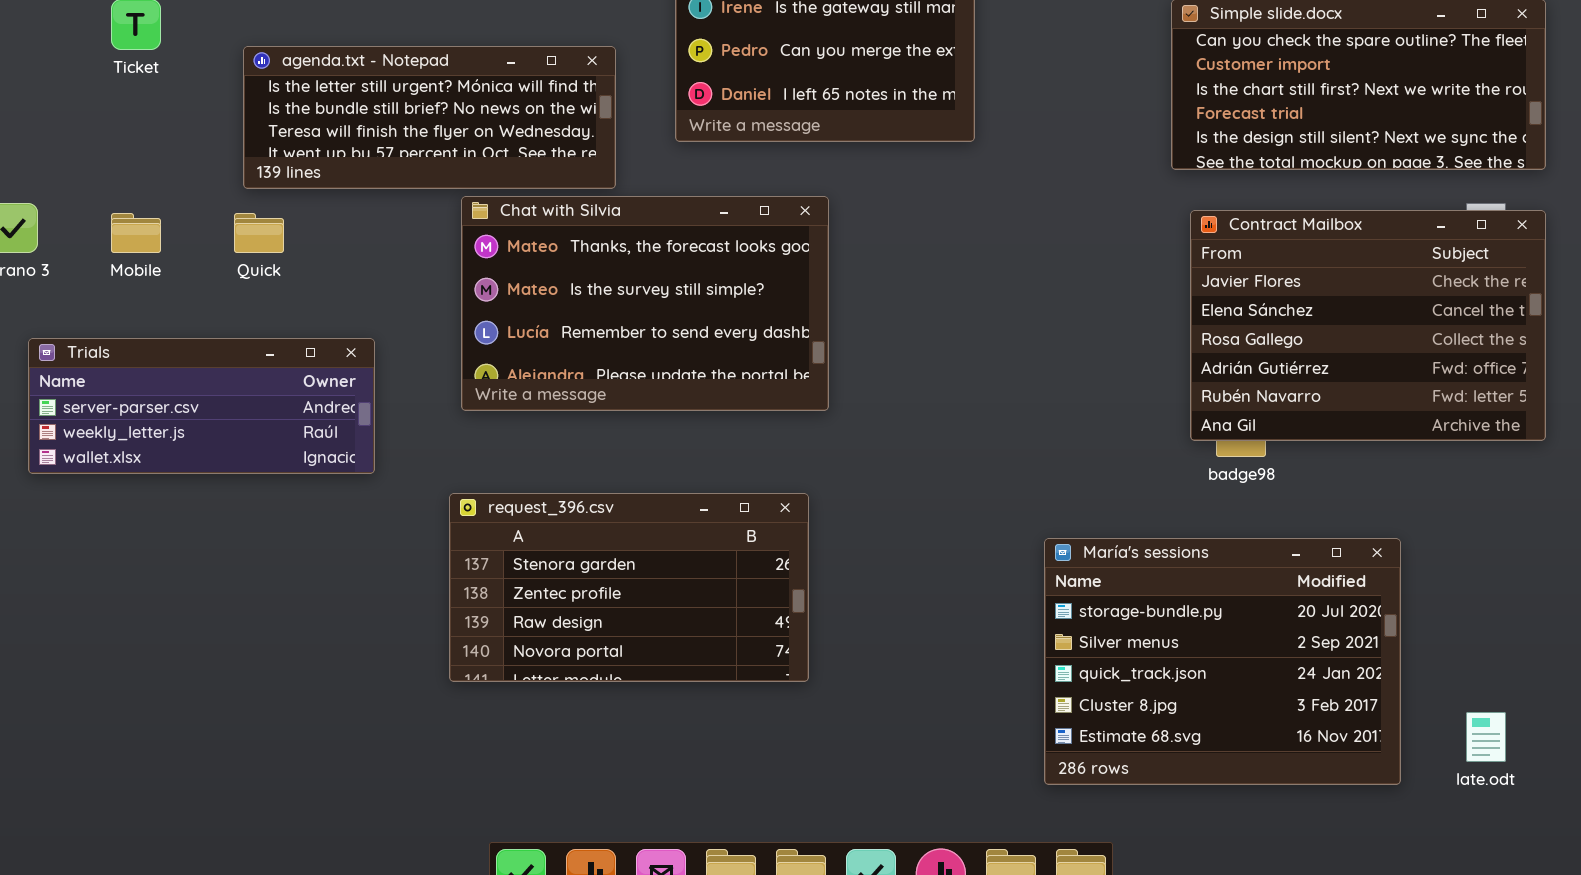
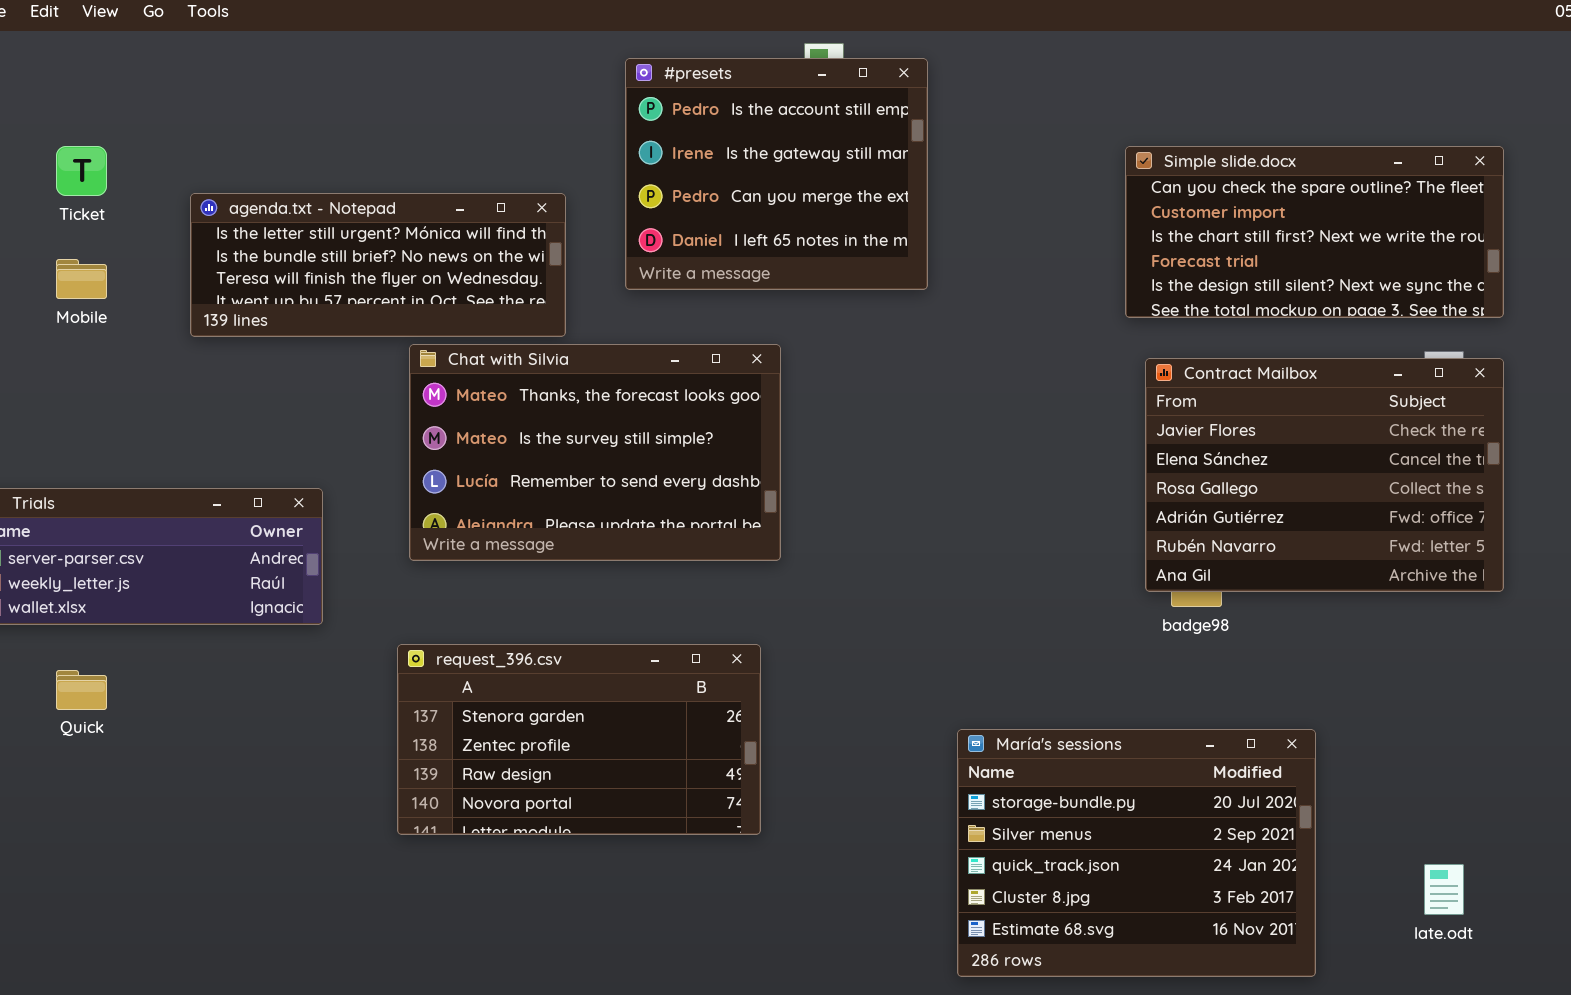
Mobile: [111,213,161,253] -> [56,259,107,299], moved
Quick: [234,213,284,253] -> [56,670,107,710], moved
María's sessions: [1044,538,1401,785] -> [957,729,1316,977], moved

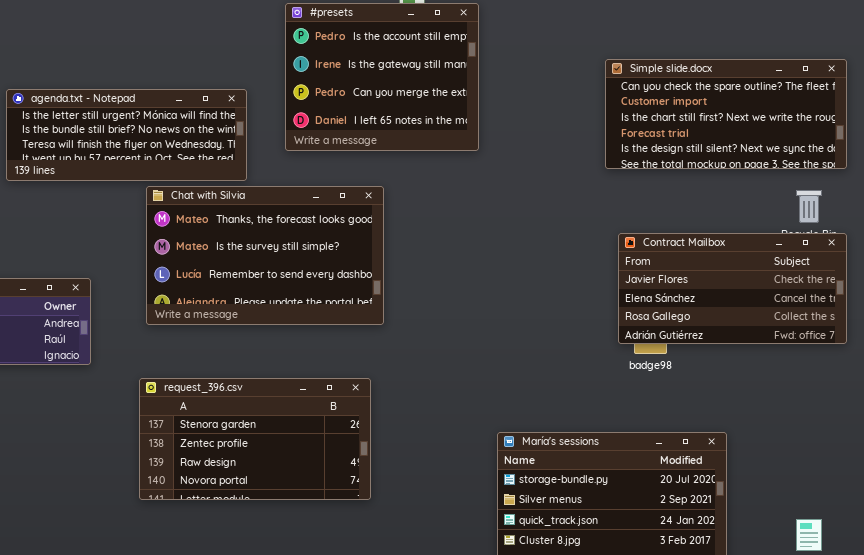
Contract Mailbox: [1145,358,1504,592] -> [618,233,847,344], resized

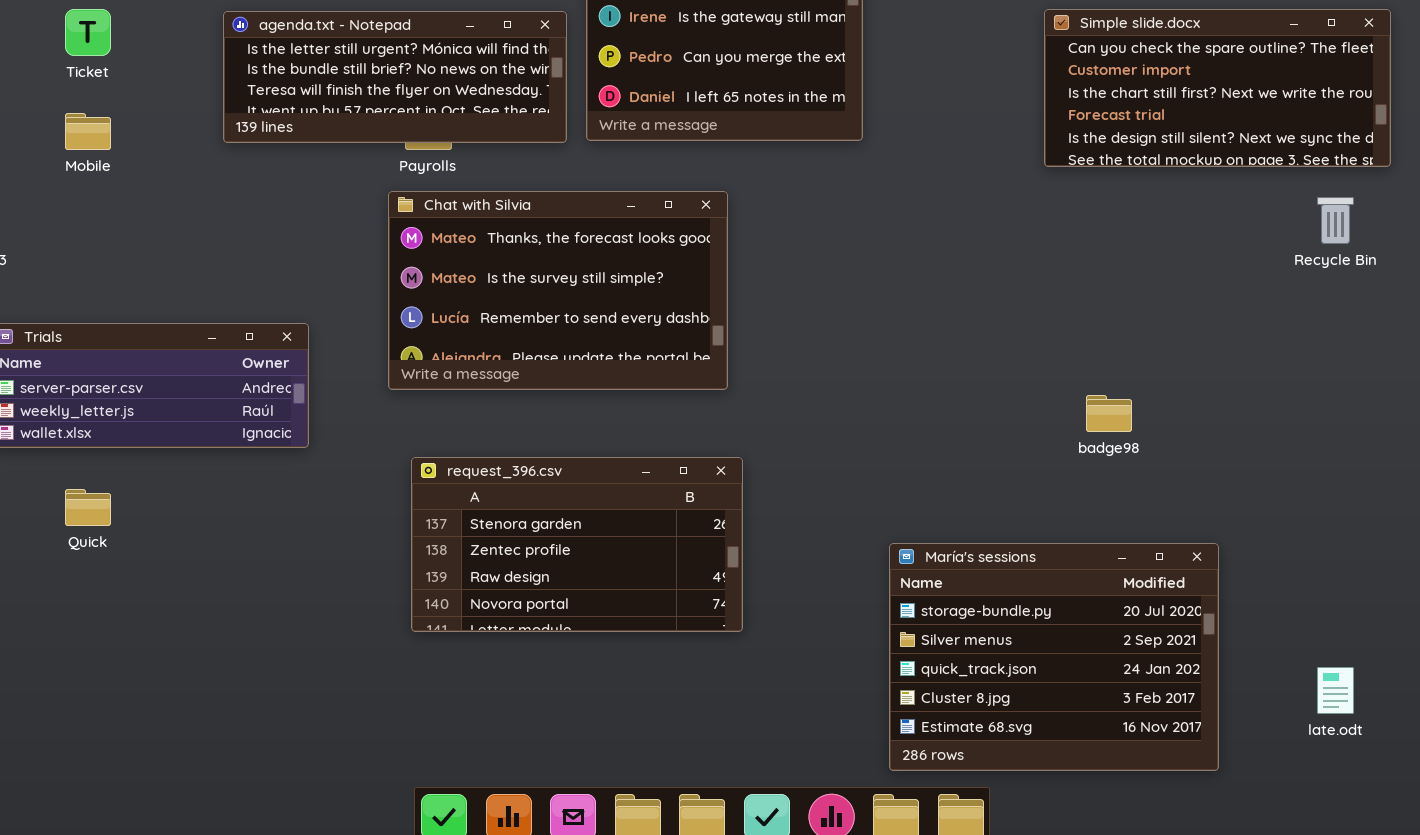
agenda.txt - Notepad: [6,89,247,181] -> [223,11,567,143], moved
Contract Mailbox: [618,233,847,344] -> none, closed
request_396.csv: [139,378,371,500] -> [411,457,743,632], moved

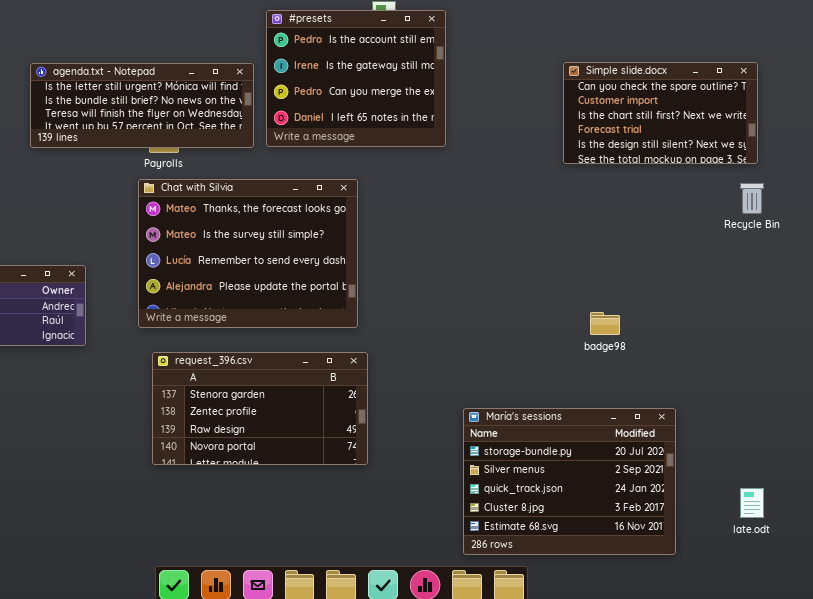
Simple slide.docx: [1044,9,1391,167] -> [563,62,758,164], resized
Chat with Silvia: [388,191,728,390] -> [138,179,358,328], resized

